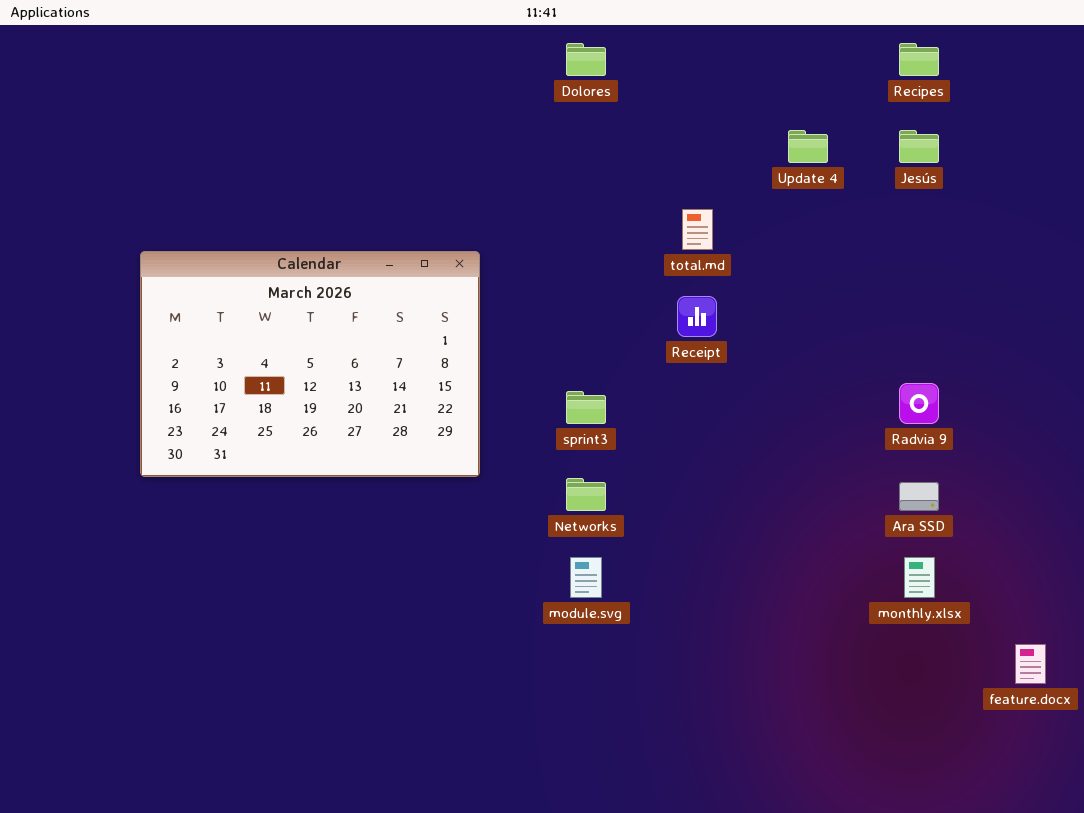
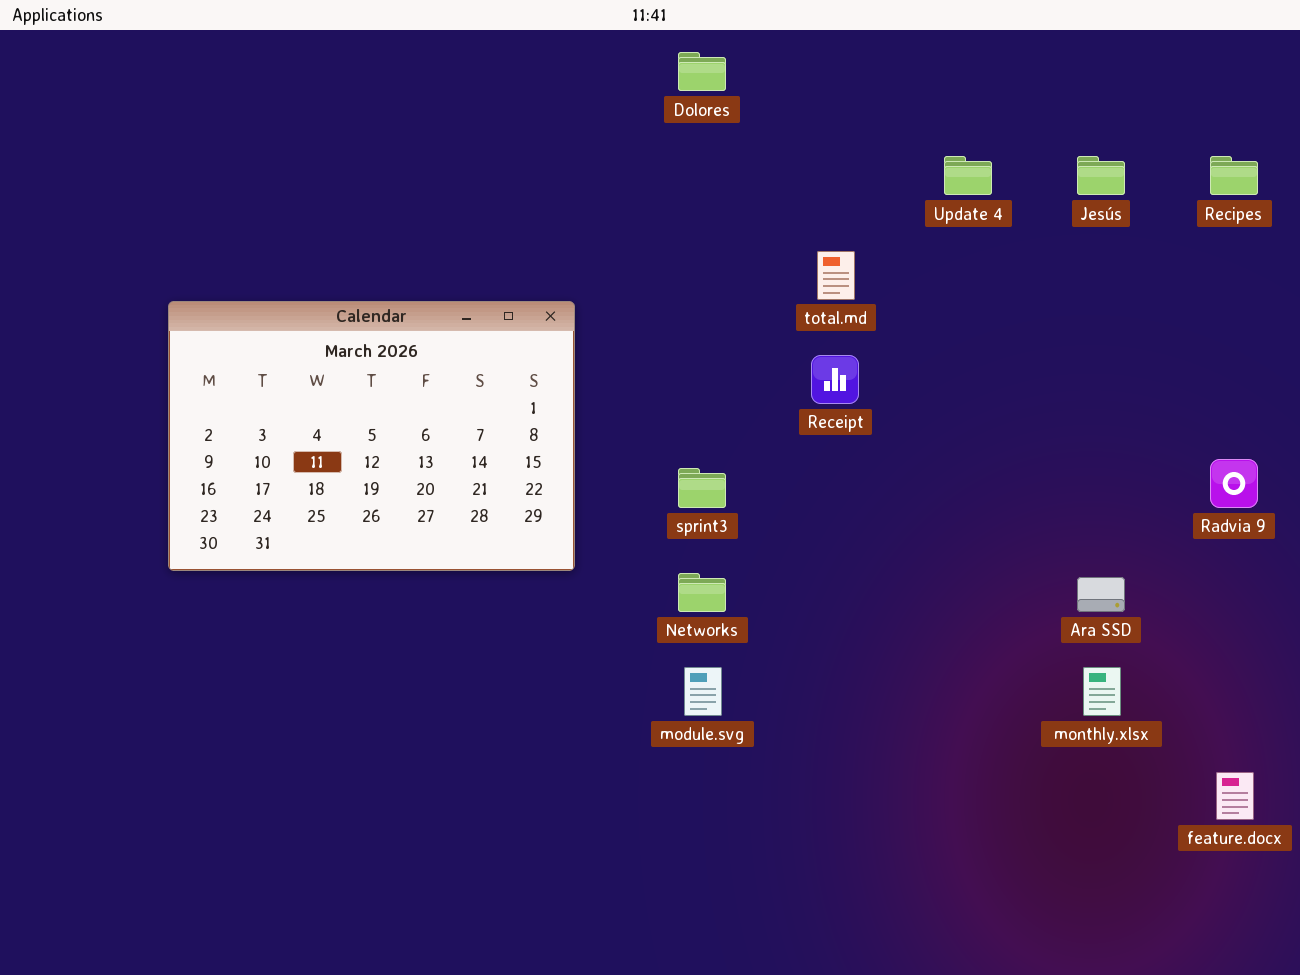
Recipes: [899,43,939,76] -> [1210,156,1258,195], moved
Radvia 9: [899,383,939,424] -> [1210,459,1258,508], moved

